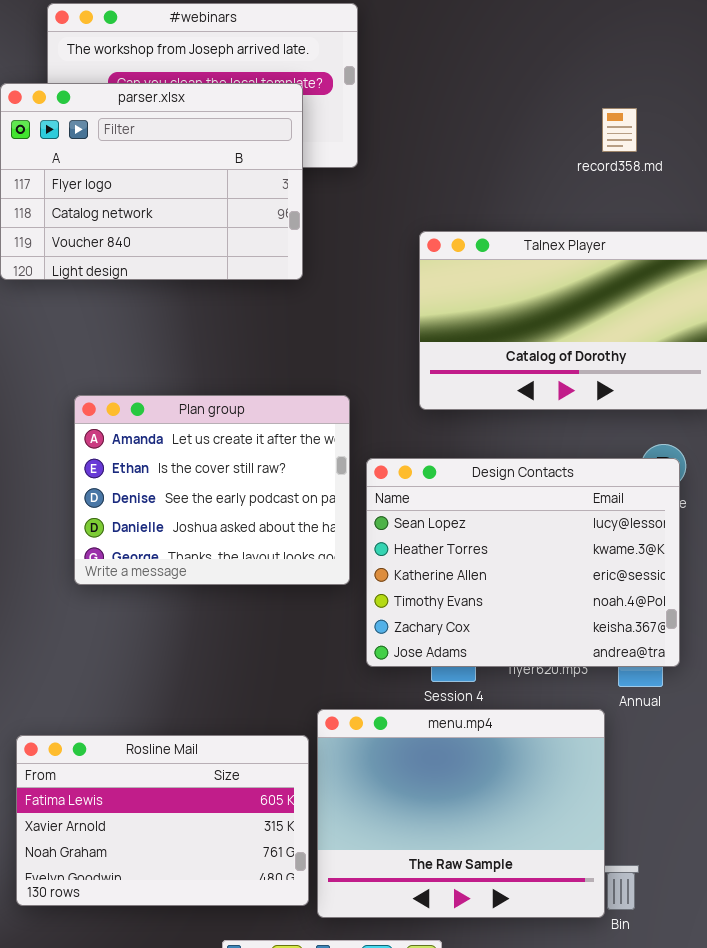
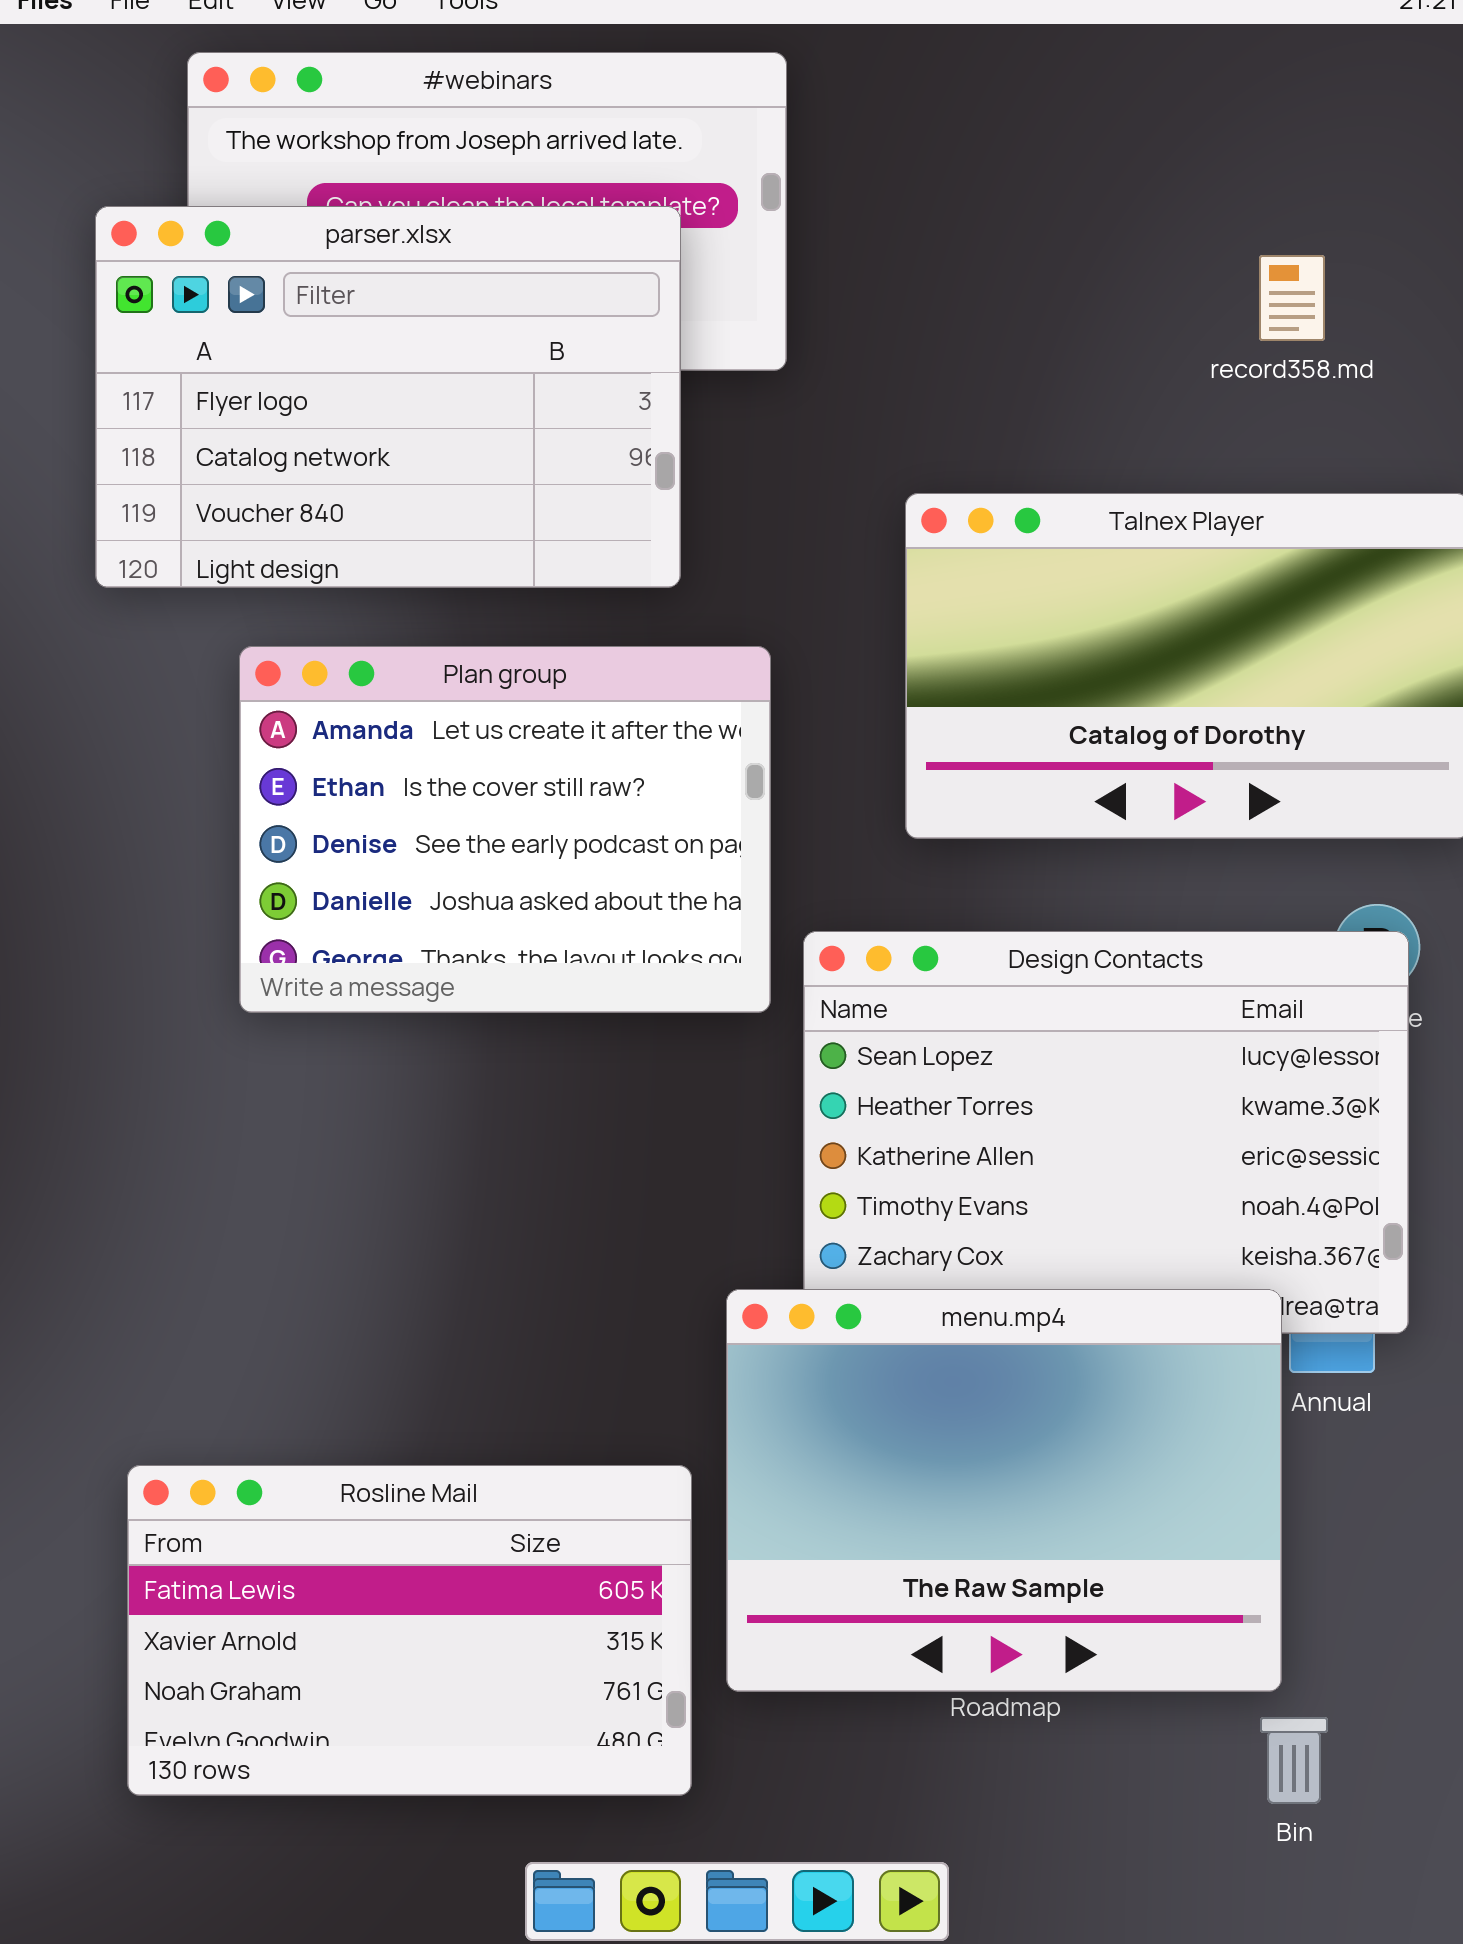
Plan group: [74,395,350,585] -> [239,646,771,1013], moved
menu.mp4: [317,709,605,918] -> [726,1289,1282,1692], moved

